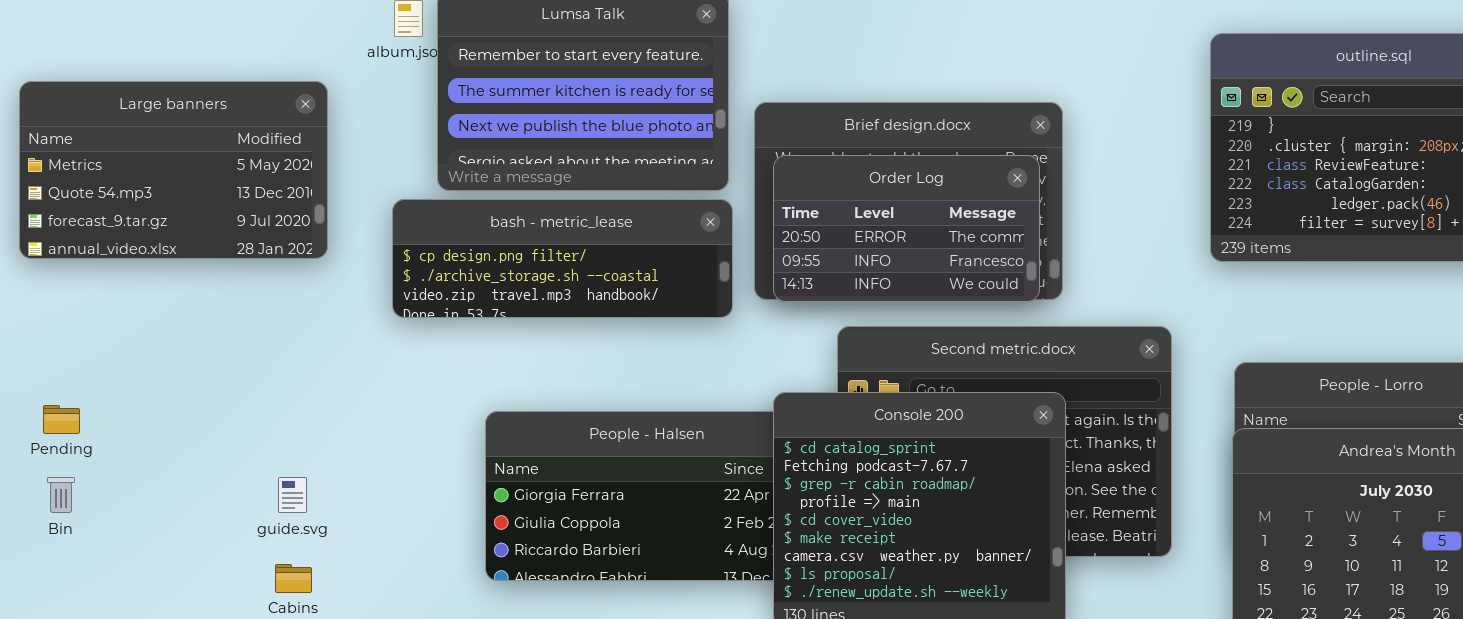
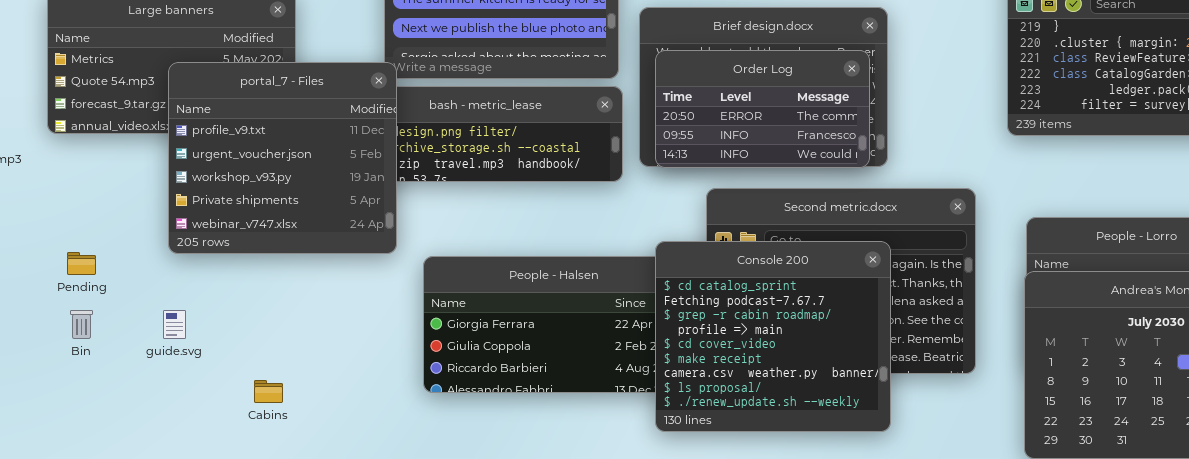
portal_7 - Files: none -> [168,62,397,254], opened
guide.svg: [278,477,307,513] -> [163,310,186,339], moved

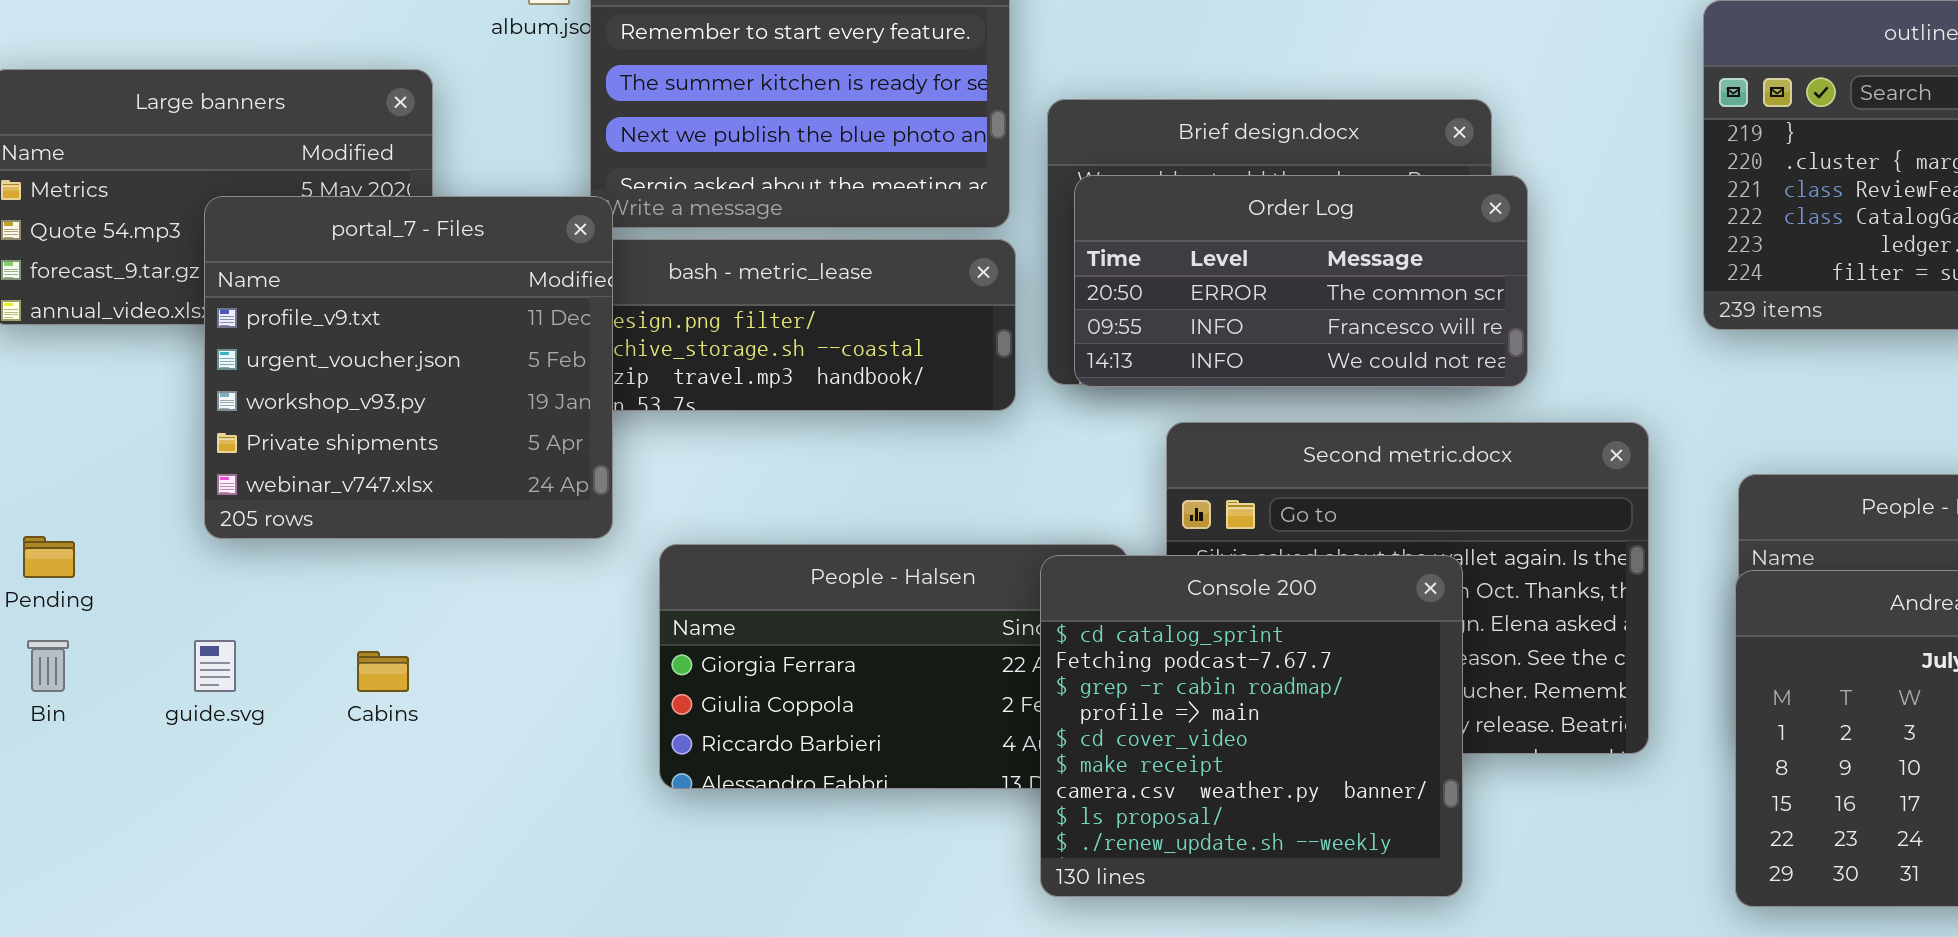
Order Log: [655,50,870,168] -> [1074,175,1528,387], resized
Console 200: [655,241,891,432] -> [1040,555,1463,897], moved
Cabins: [254,380,283,403] -> [357,651,409,692], moved

